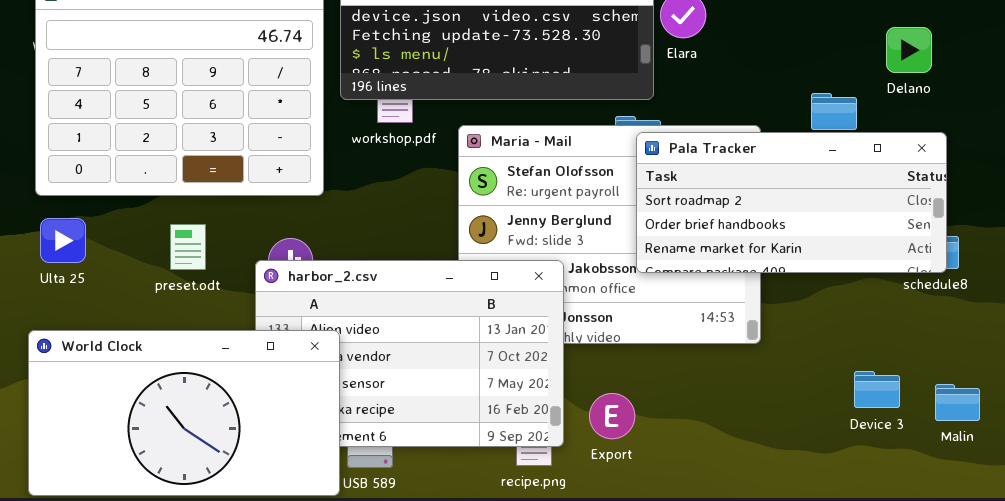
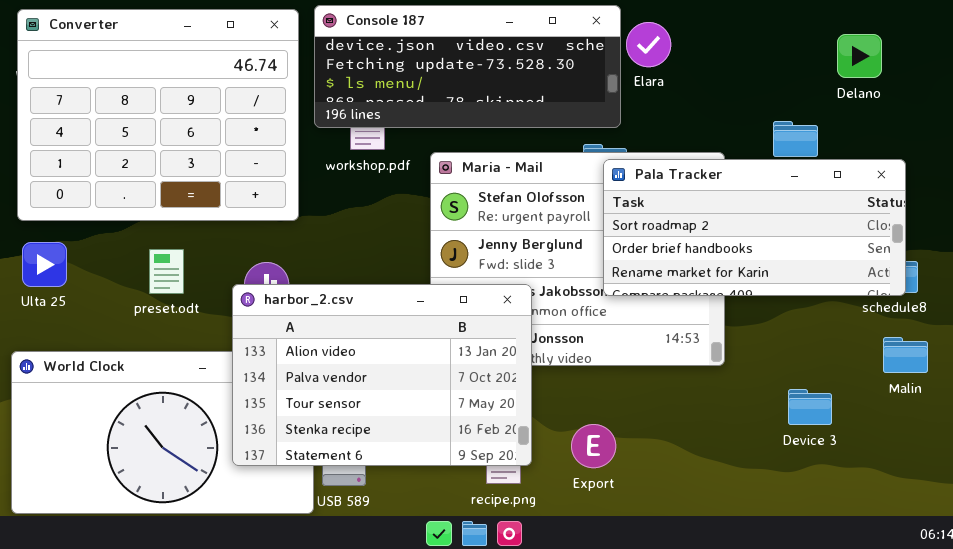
Delano: [886,27,932,73] -> [837,34,882,78], moved
harbor_2.csv: [255,260,564,447] -> [232,284,532,466], raised
Device 3: [854,371,900,408] -> [788,389,832,425], moved
Malin: [935,384,980,421] -> [883,337,928,373], moved
Export: [589,393,635,439] -> [571,424,616,468], moved

